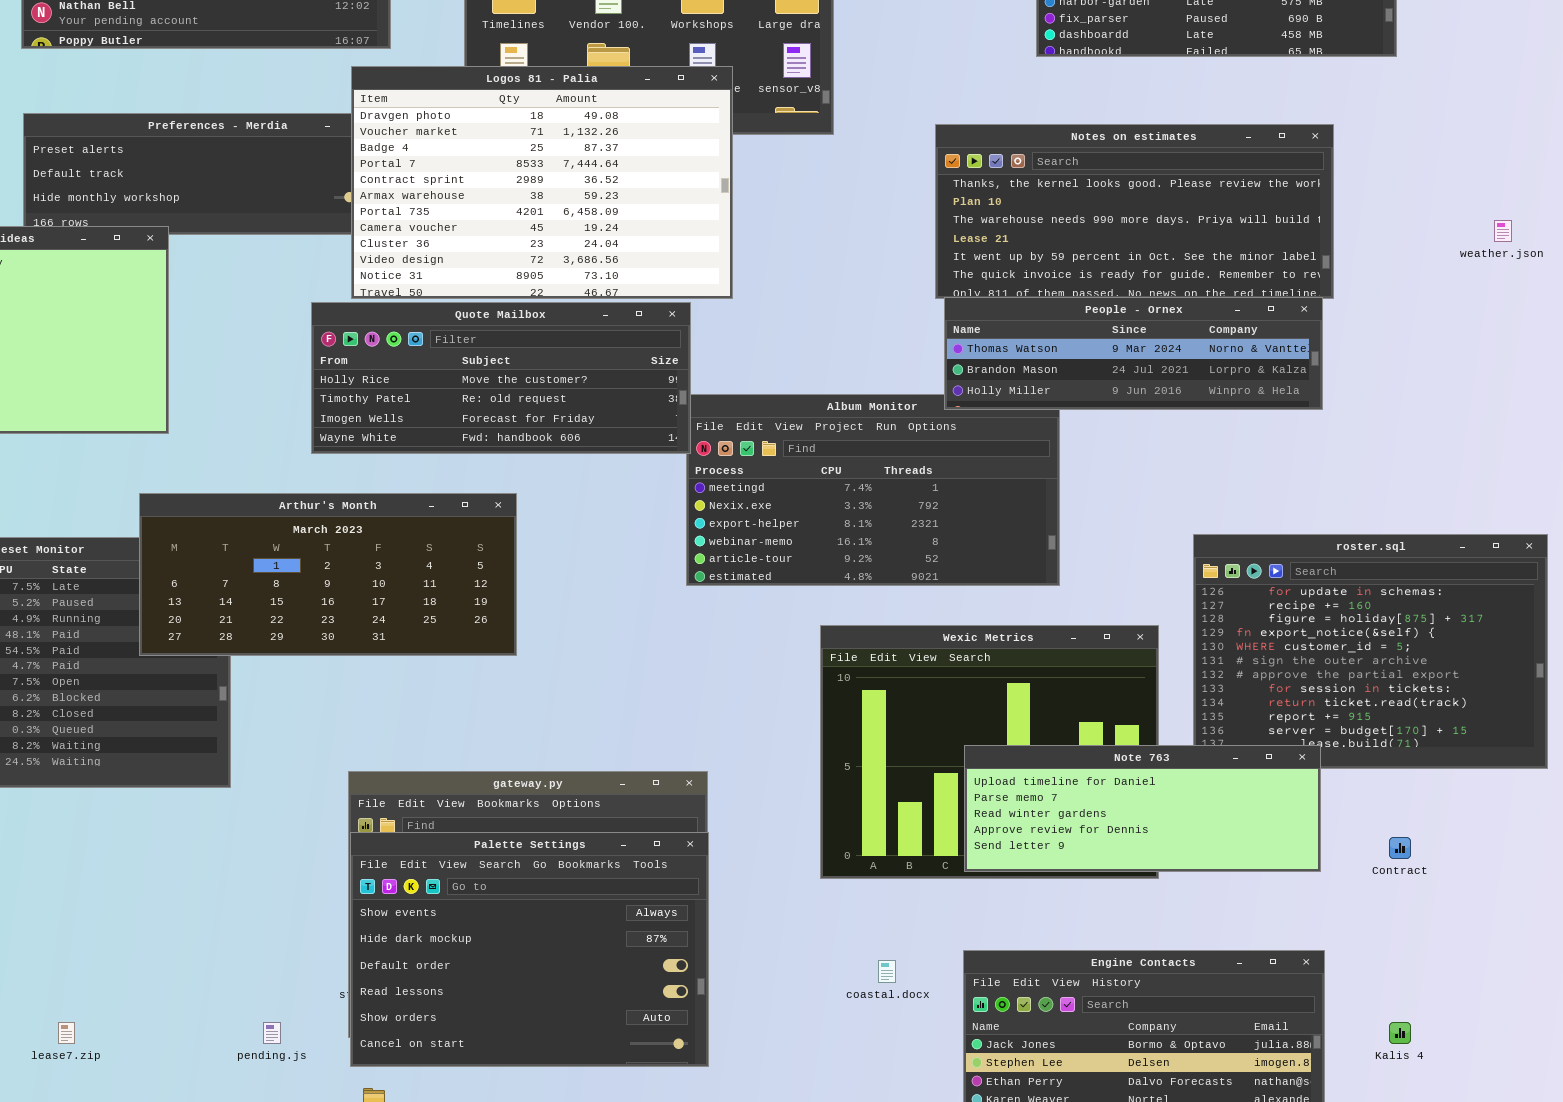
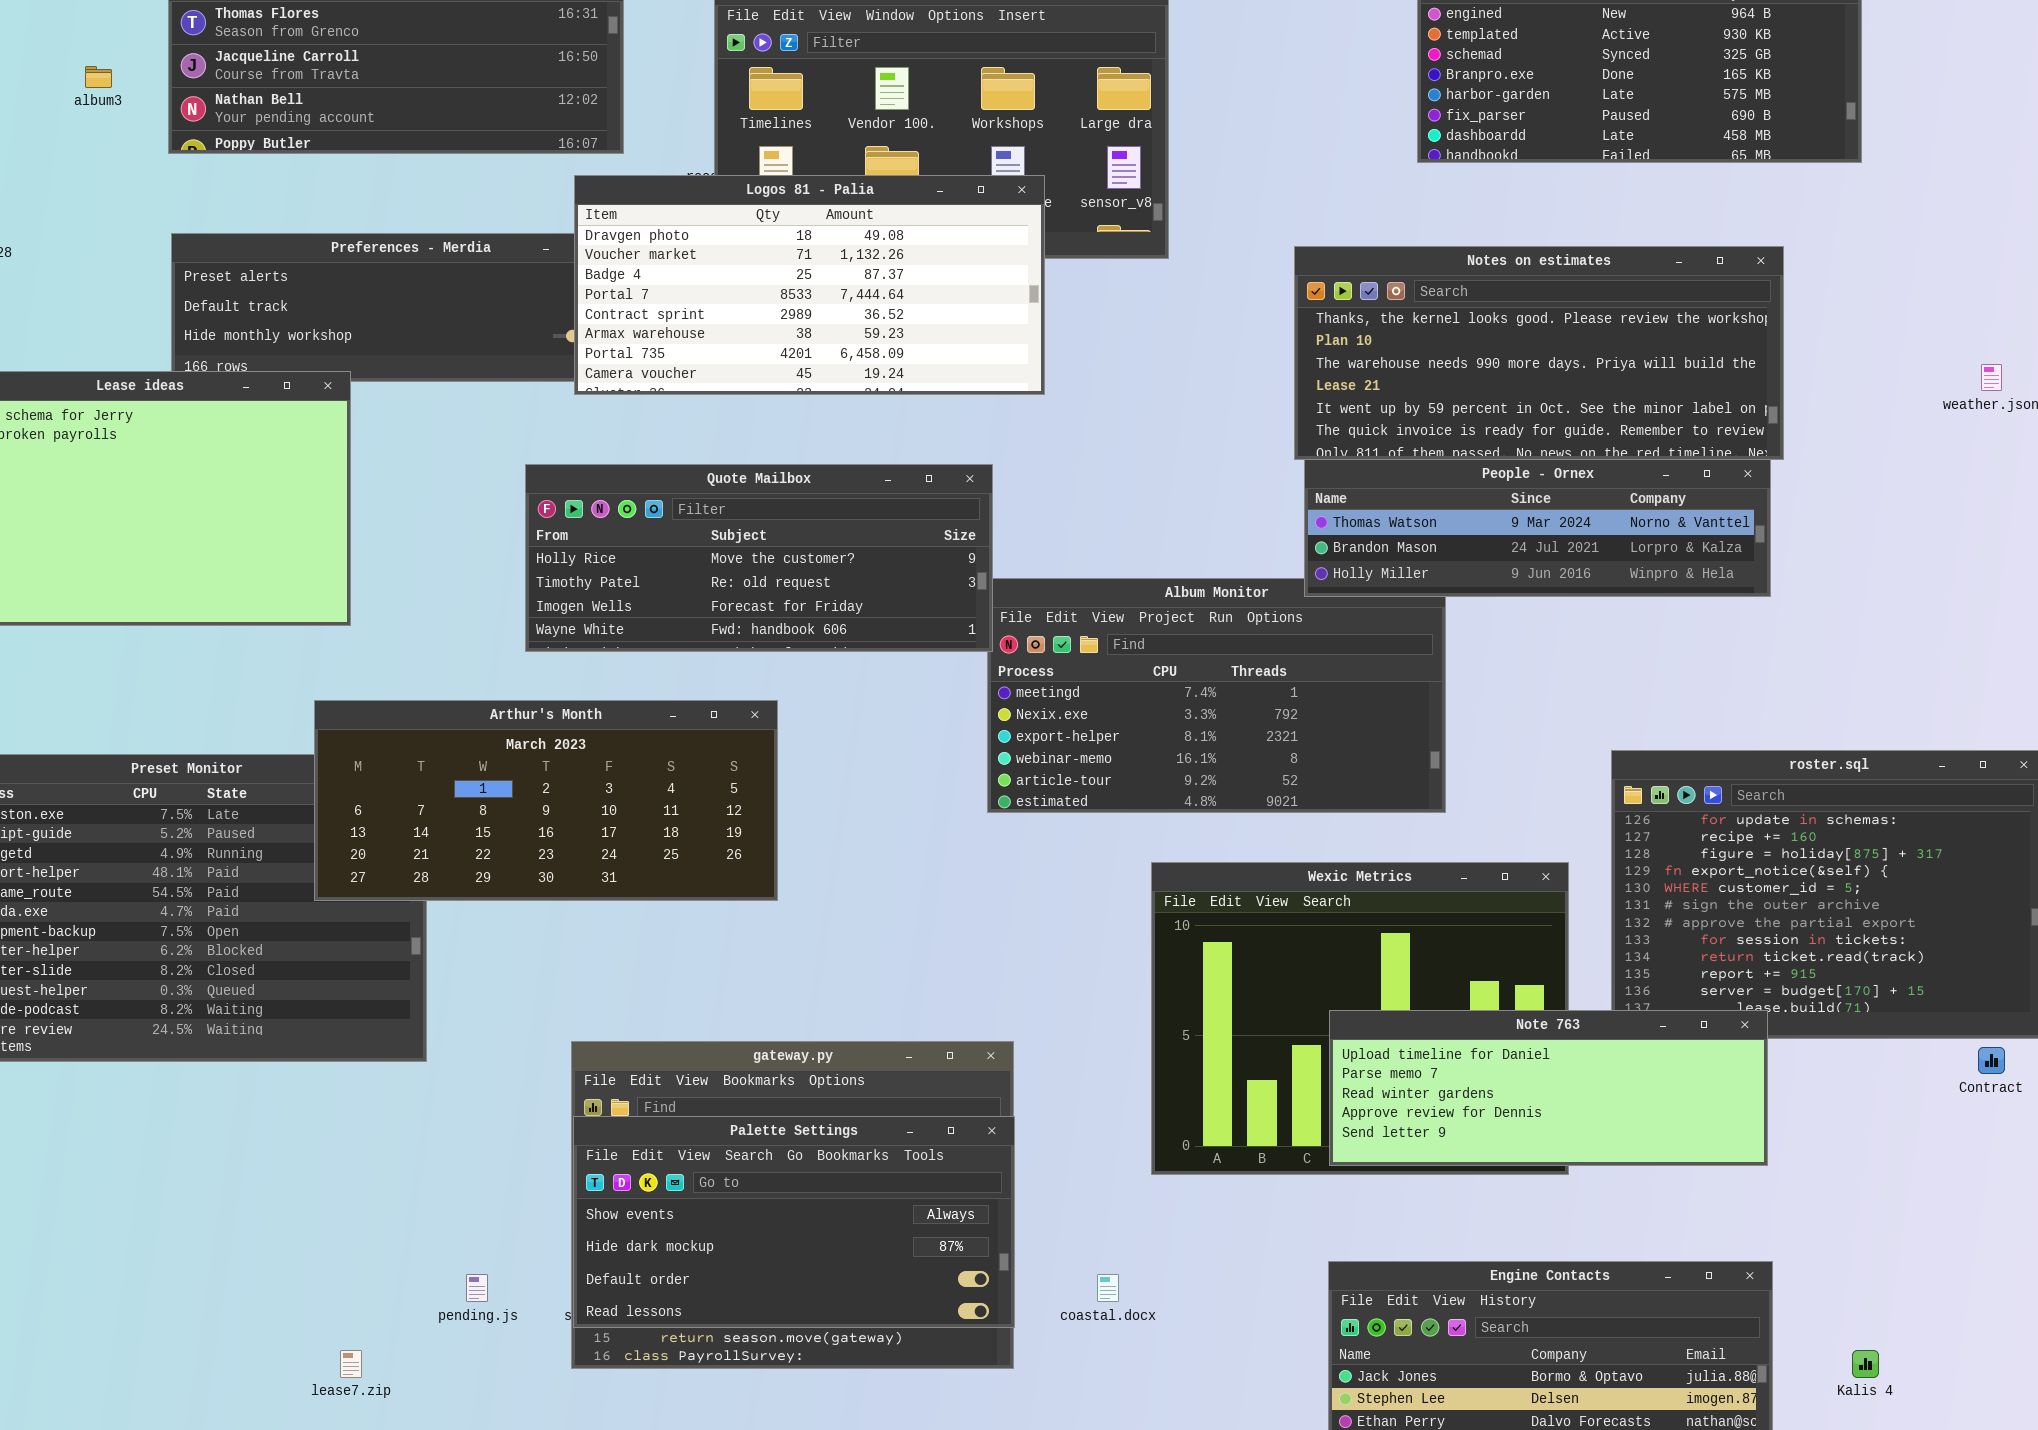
Logos 81 - Palia: [351,66,733,299] -> [574,175,1045,395], resized
Palette Settings: [350,832,709,1067] -> [573,1116,1015,1328], resized
Contract: [1389,837,1411,859] -> [1978,1047,2005,1074], moved
coastal.docx: [878,960,896,983] -> [1097,1274,1119,1302], moved
lease7.zip: [58,1022,75,1044] -> [340,1350,362,1378], moved
pending.js: [263,1022,281,1044] -> [466,1274,488,1302], moved

